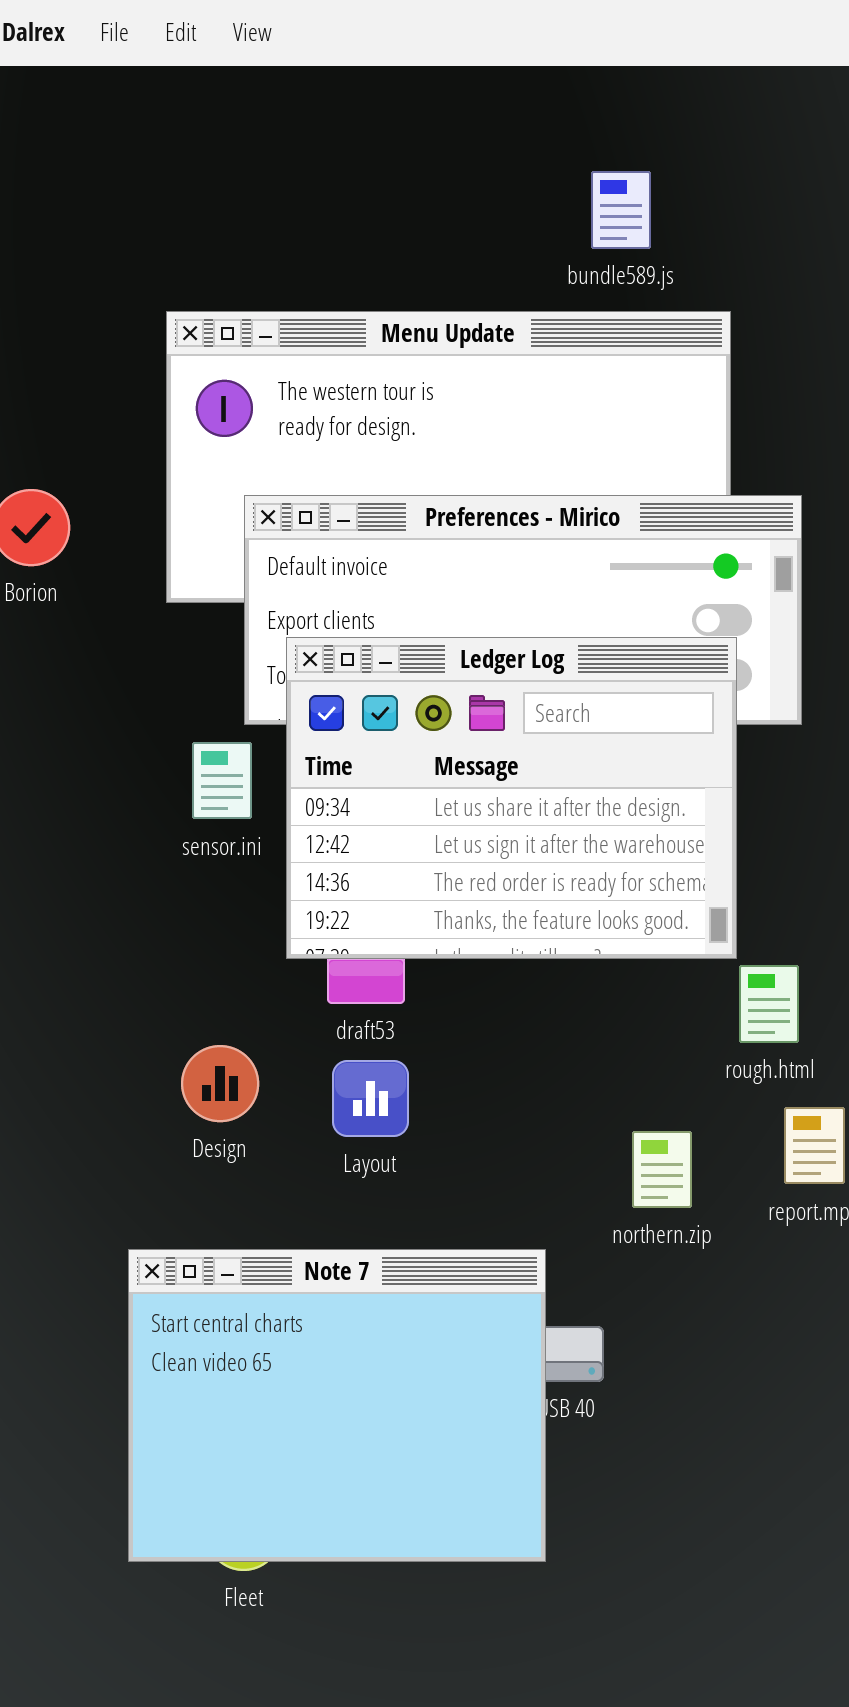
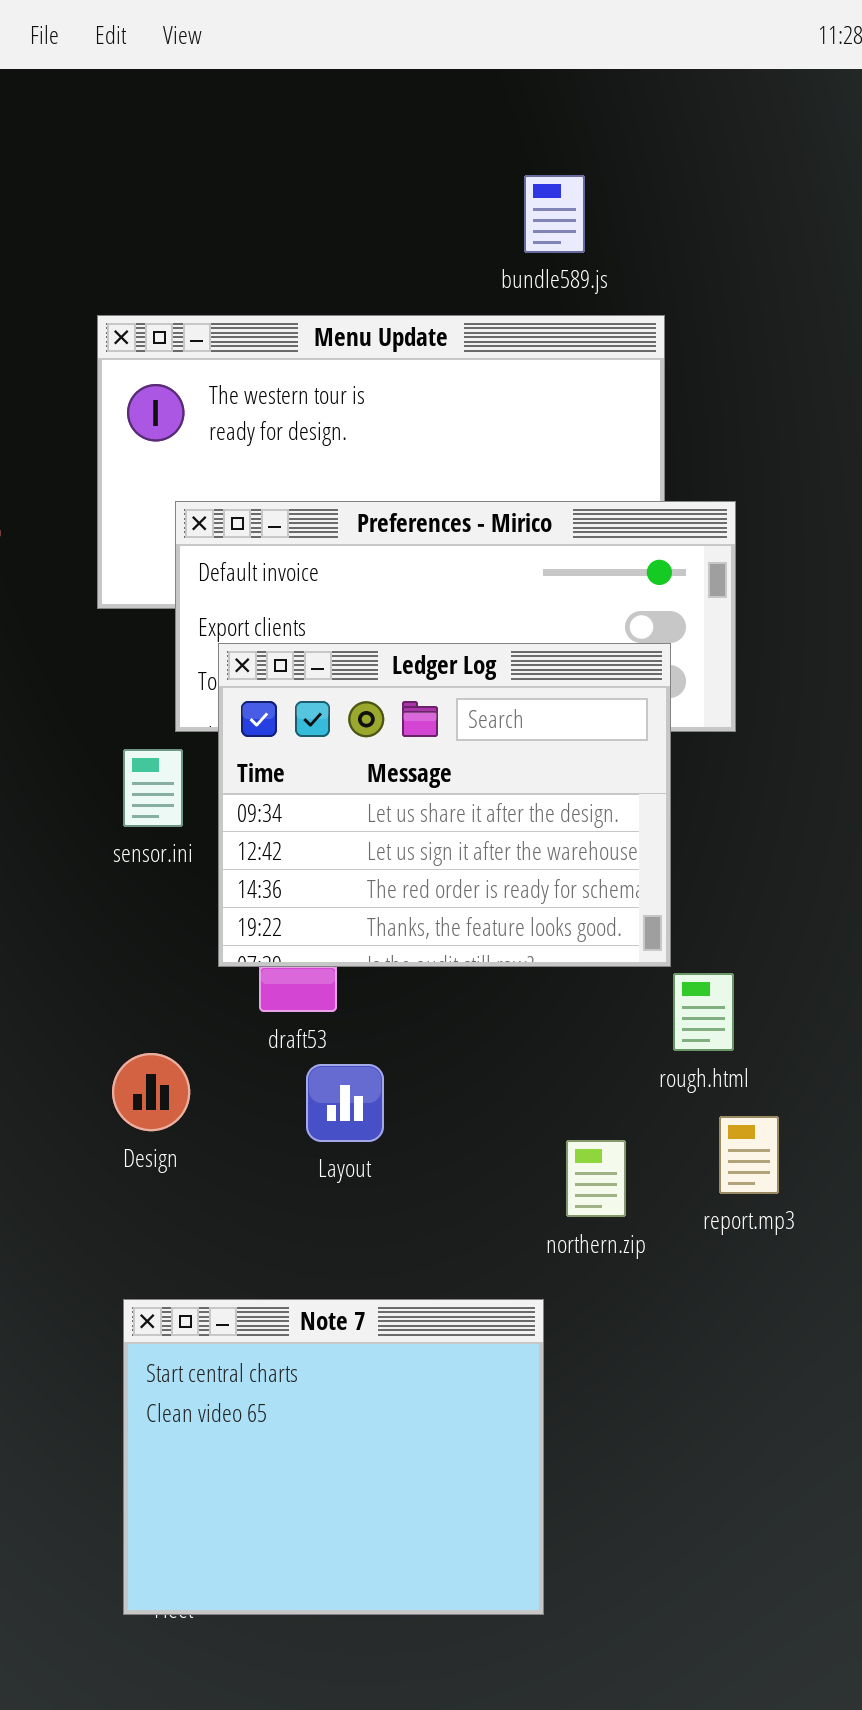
Layout: [332,1060,409,1137] -> [306,1064,384,1142], moved
Note 7: [128,1249,546,1562] -> [123,1299,544,1615], moved

